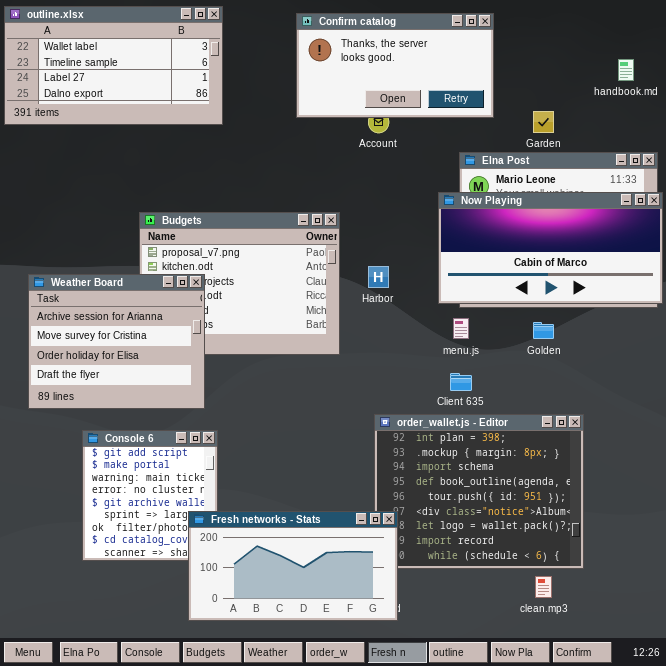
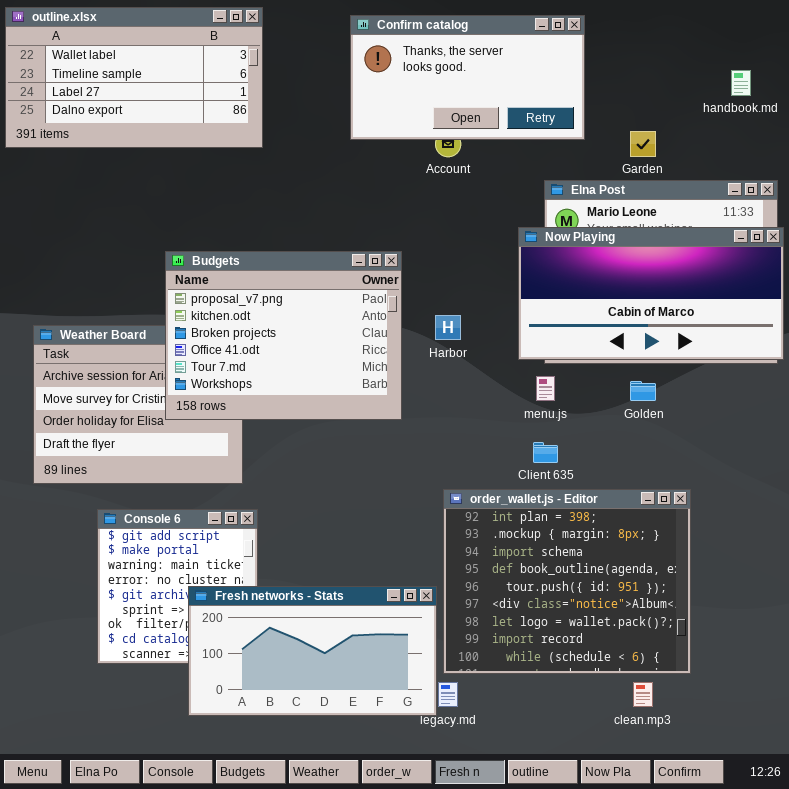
Budgets: [139,212,340,355] -> [165,251,402,420], raised
Fresh networks - Stats: [188,511,398,621] -> [188,586,437,716], moved

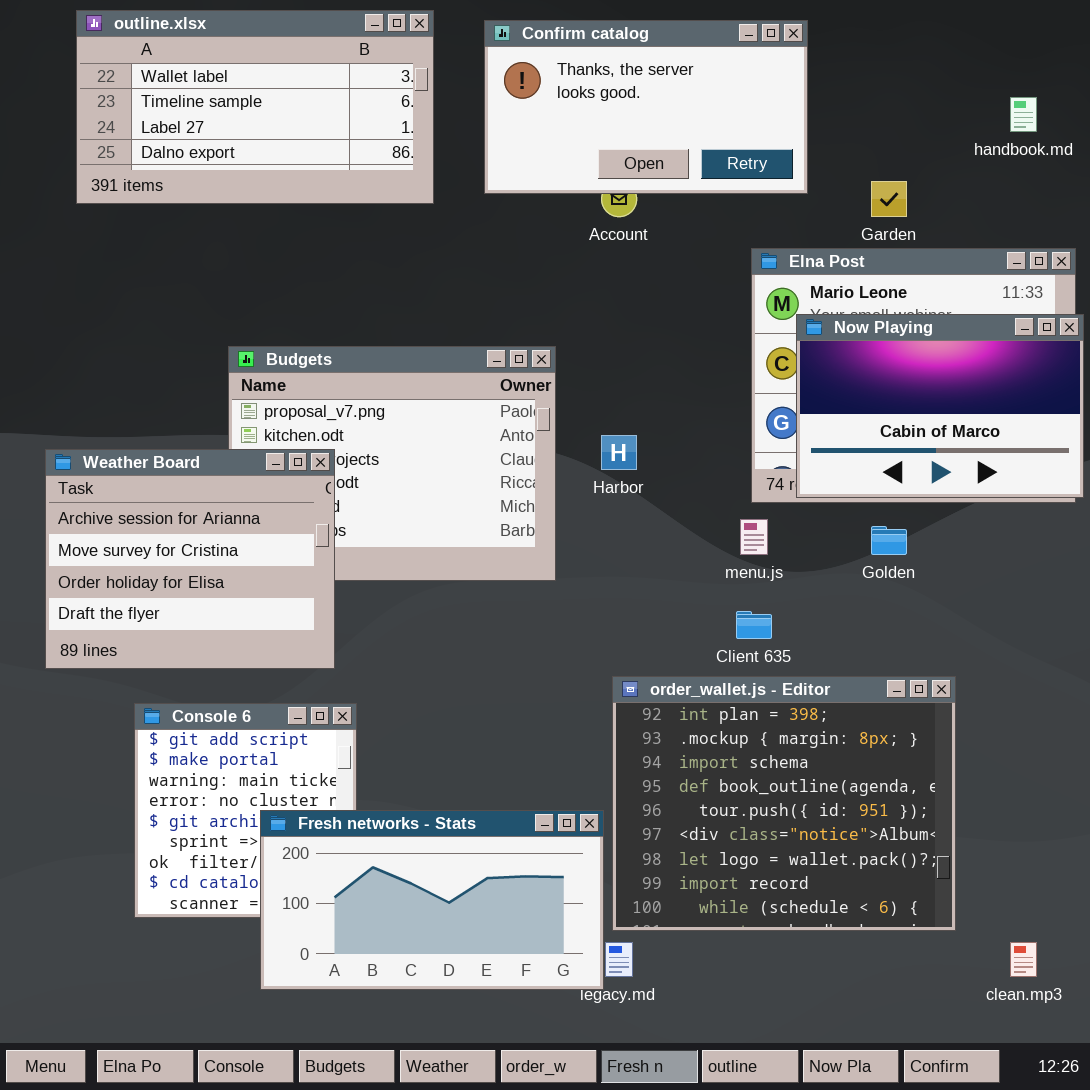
outline.xlsx: [5,7,263,148] -> [76,10,434,204], moved
Now Playing: [518,227,784,360] -> [796,314,1084,498], resized
Weather Board: [33,325,243,484] -> [45,449,335,669], raised
clean.mp3: [633,682,653,707] -> [1010,942,1037,977], moved

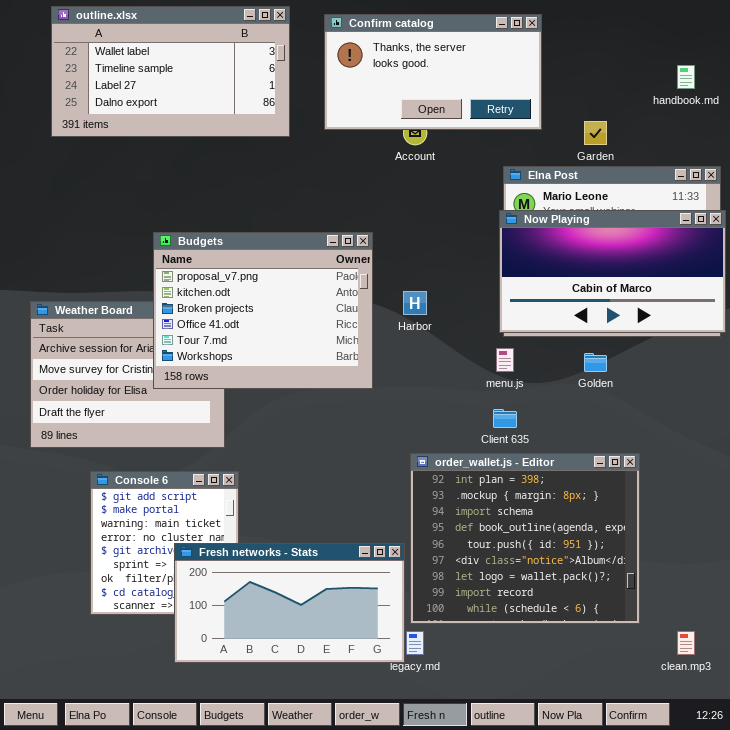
Now Playing: [796,314,1084,498] -> [499,210,726,333], resized
Budgets: [228,346,556,581] -> [153,232,373,389], raised

